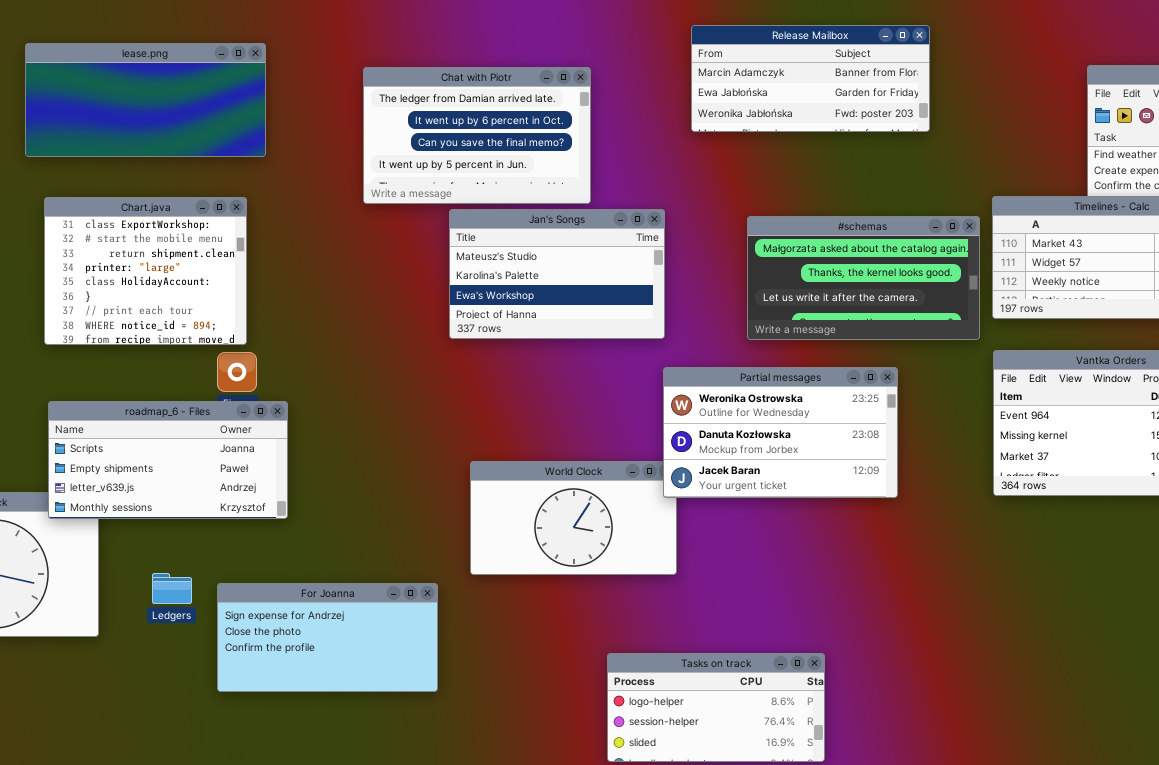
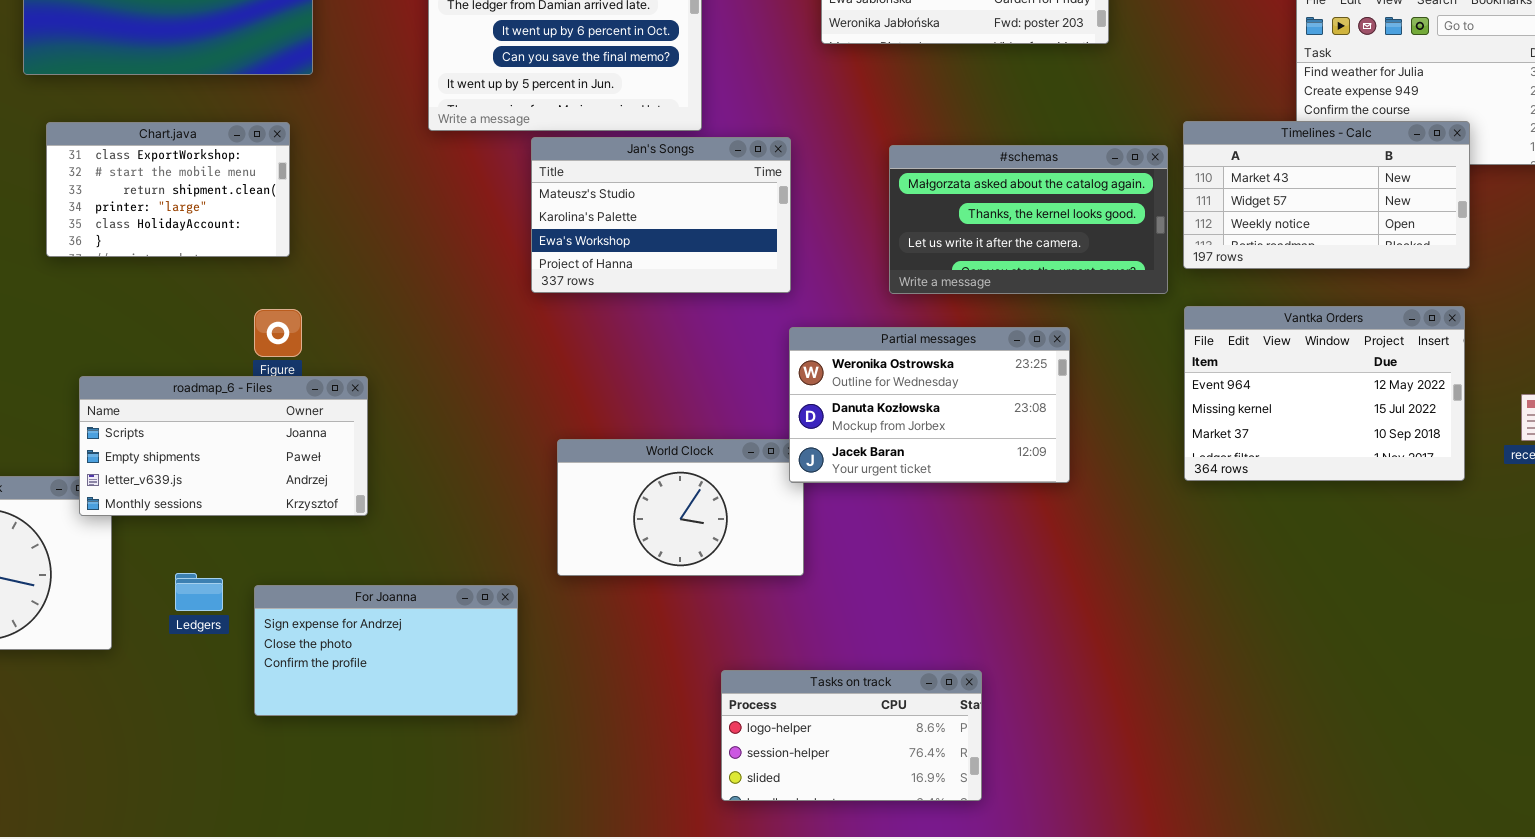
Chart.java: [44,197,247,345] -> [46,122,290,257], resized
roadmap_6 - Files: [48,401,288,519] -> [79,376,368,516], moved

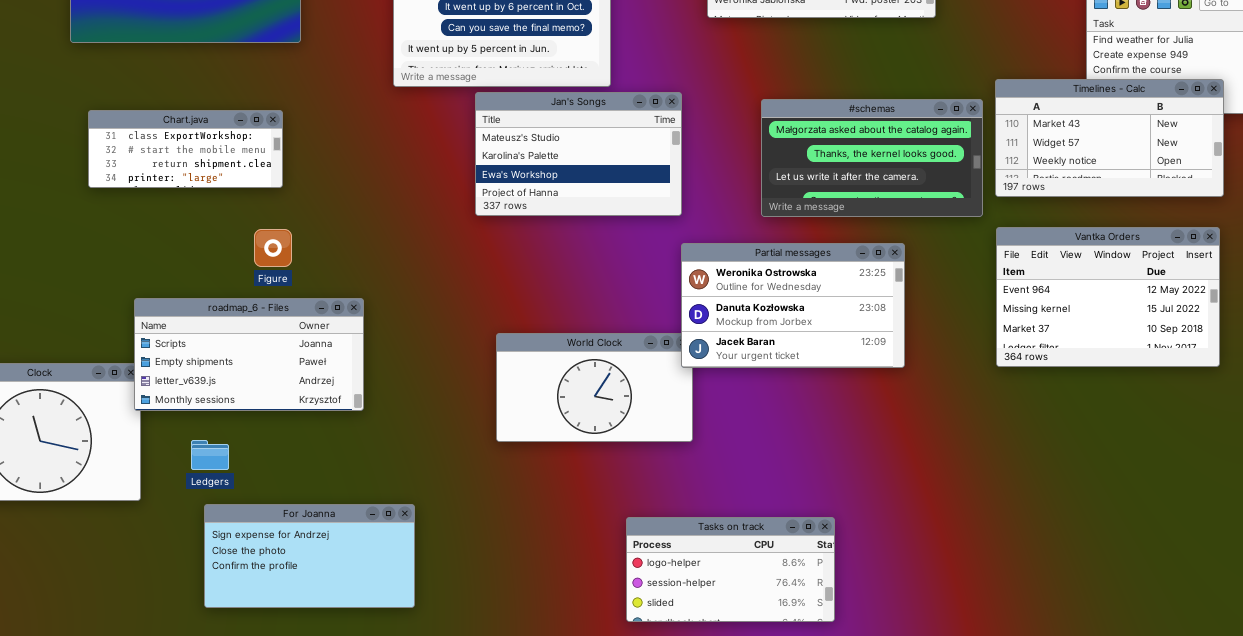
Chart.java: [46,122,290,257] -> [88,110,283,188], resized
roadmap_6 - Files: [79,376,368,516] -> [134,298,364,411], moved
For Joanna: [254,585,518,716] -> [204,504,415,608], moved

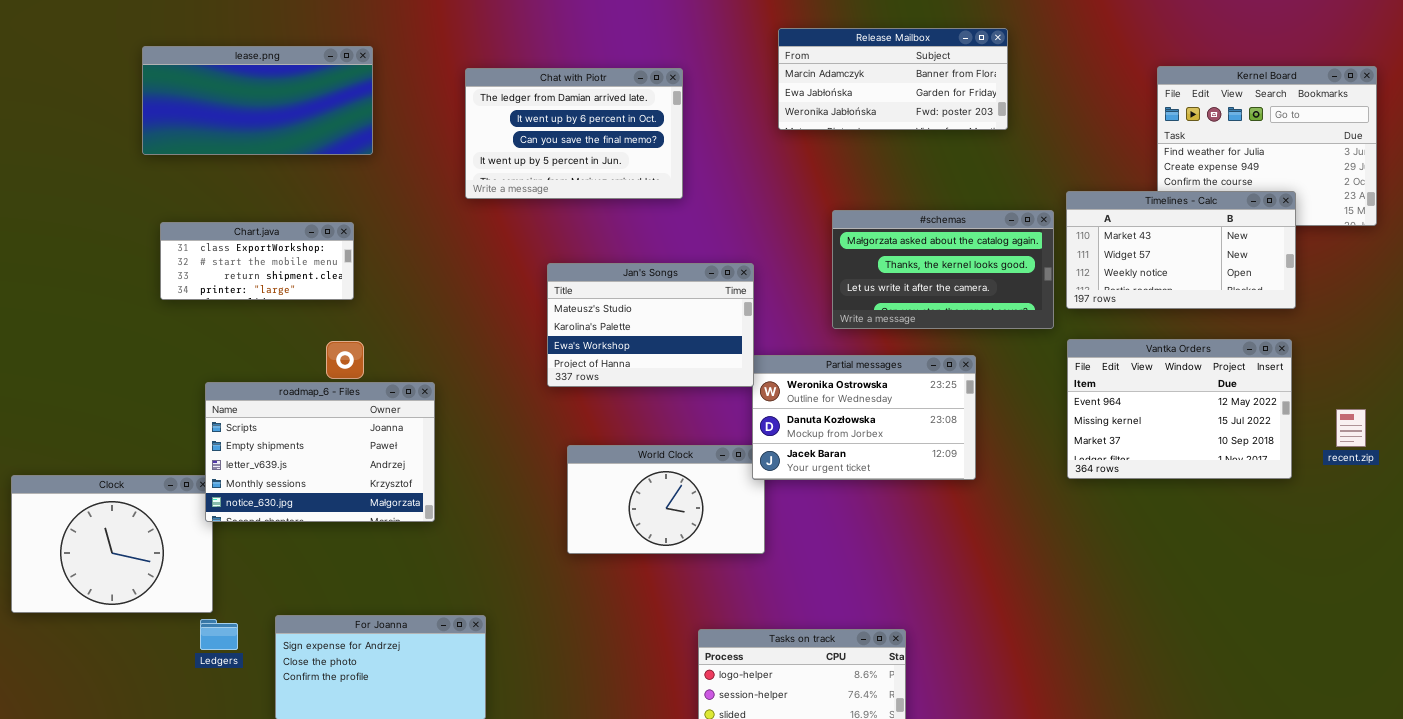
Jan's Songs: [475,92,682,216] -> [547,263,754,387], moved
roadmap_6 - Files: [134,298,364,411] -> [205,382,435,522], resized
Ledgers: [191,440,229,470] -> [200,619,238,650], moved

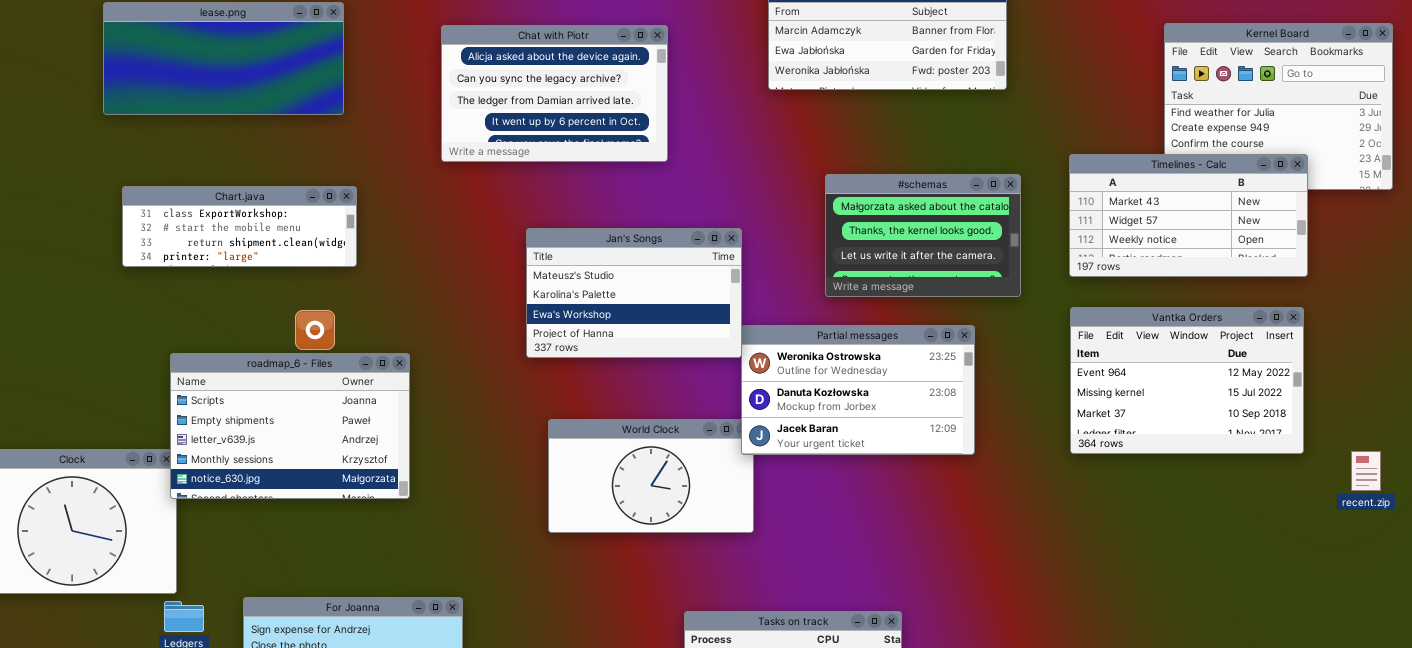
Chat with Piotr: [465,68,683,199] -> [441,25,668,162], scrolled up 2 rows
#schemas: [832,210,1054,329] -> [825,174,1021,297], resized
Chart.java: [160,222,354,300] -> [122,186,357,267], resized
recent.zip: [1336,409,1366,447] -> [1351,451,1381,491], moved

